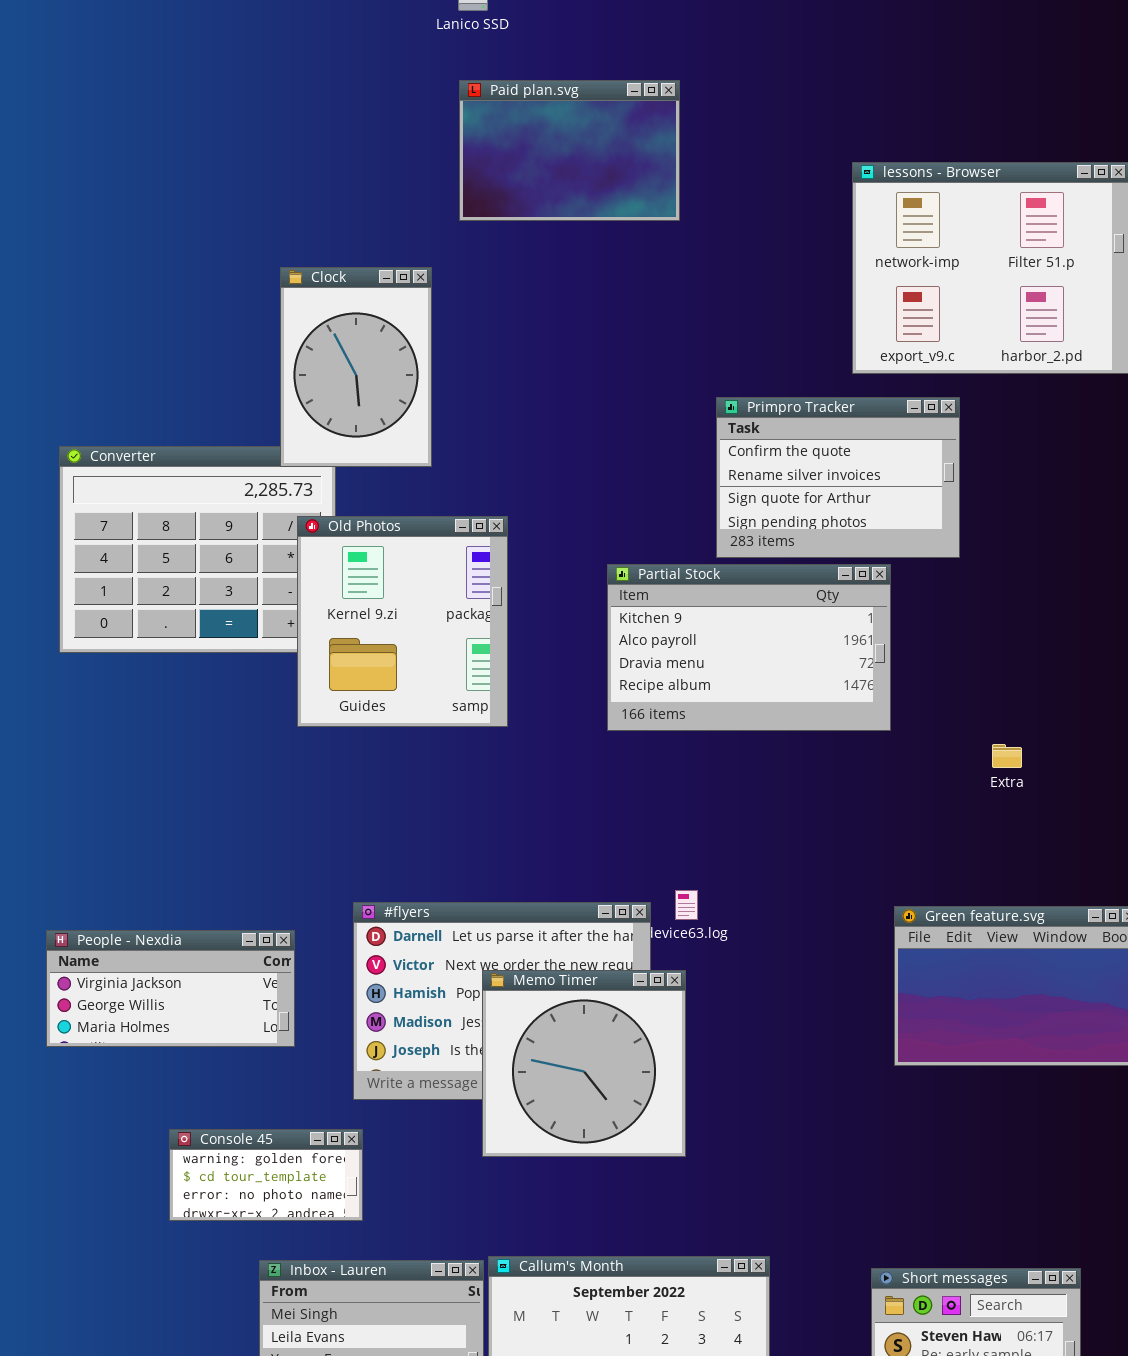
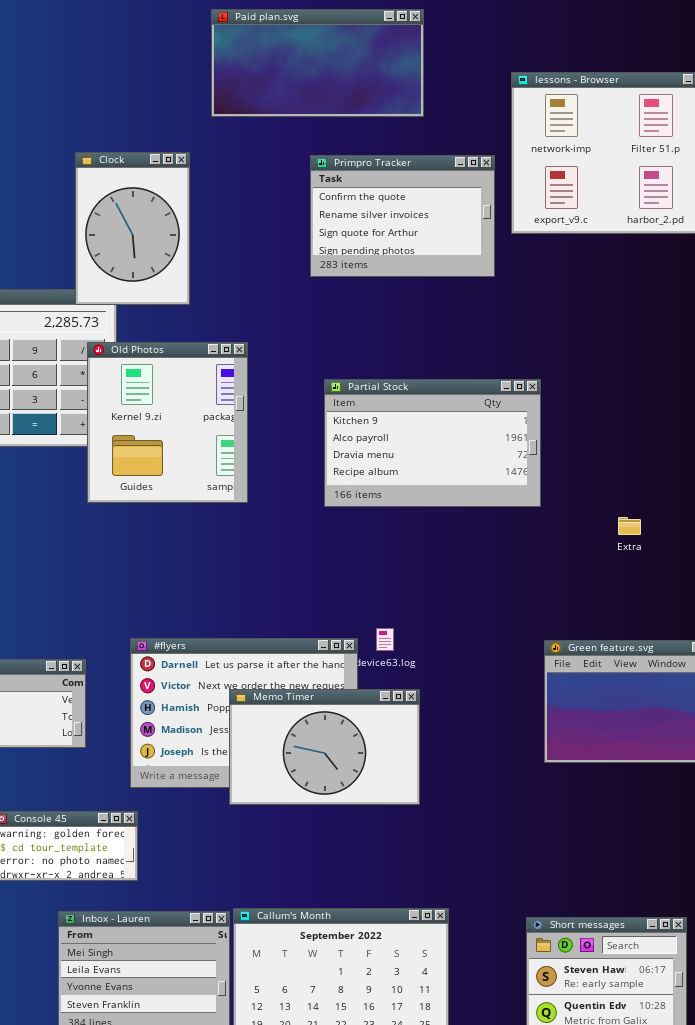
Paid plan.svg: [459,80,680,221] -> [211,9,424,117], resized
Primpro Tracker: [716,397,960,558] -> [310,155,495,277], moved
Memo Timer: [482,970,686,1157] -> [229,689,420,805], resized

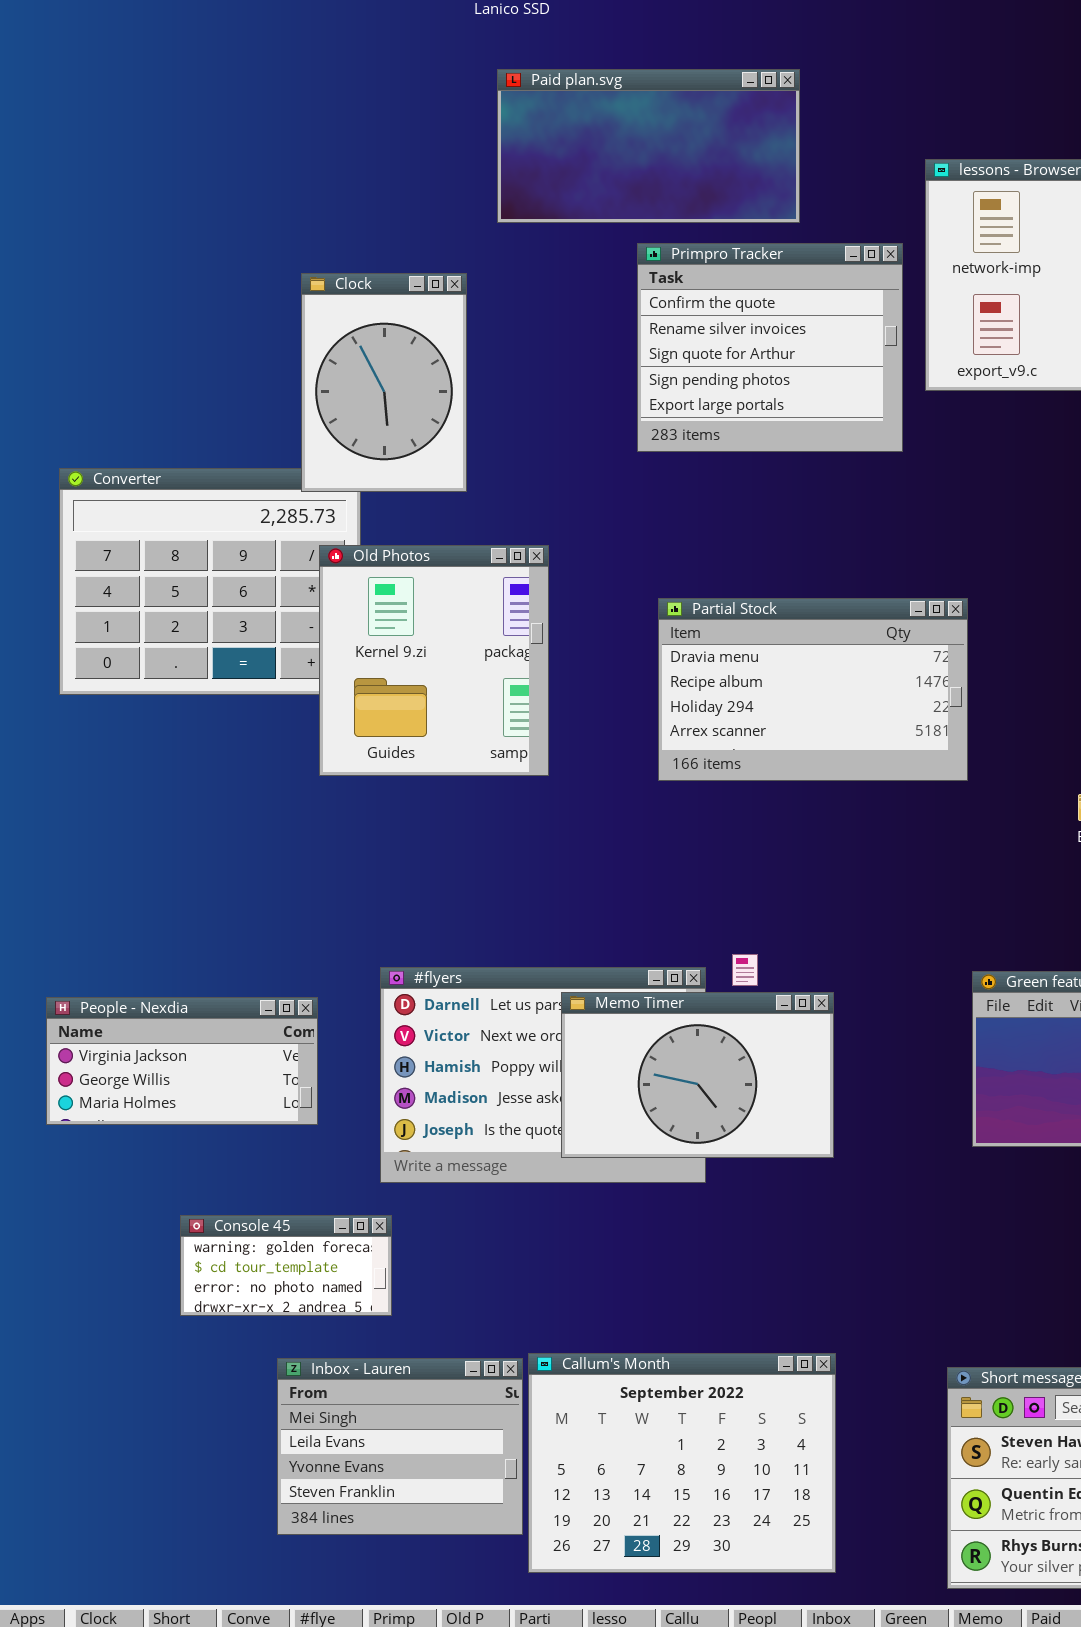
Primpro Tracker: [310,155,495,277] -> [637,243,903,452], resized
Partial Stock: [324,379,541,507] -> [658,598,968,781], scrolled down 2 rows
Memo Timer: [229,689,420,805] -> [561,992,834,1158], moved

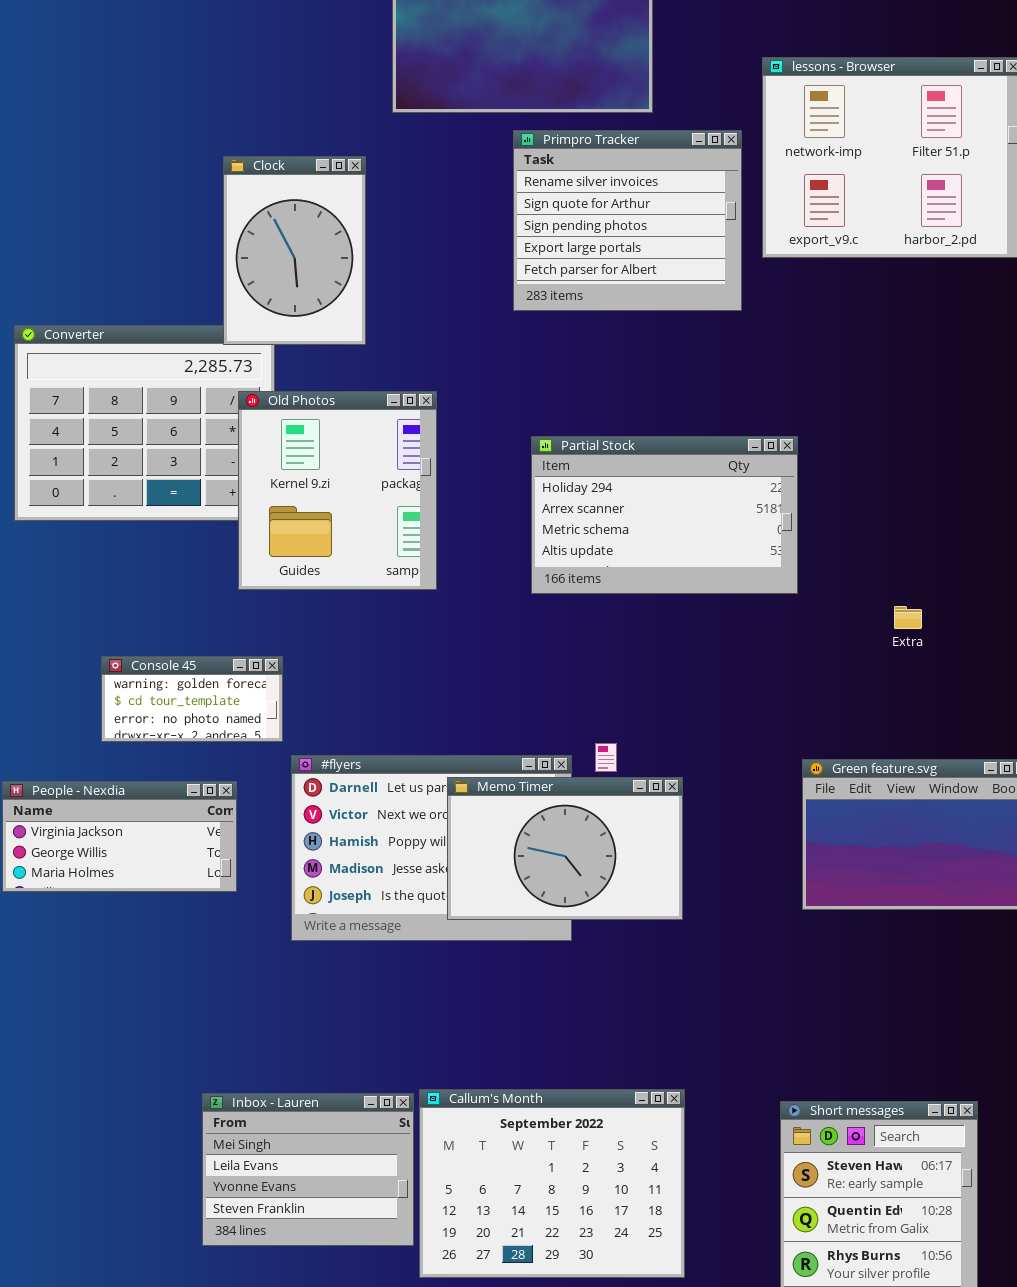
Primpro Tracker: [637,243,903,452] -> [513,130,742,311], scrolled down 1 row
Partial Stock: [658,598,968,781] -> [531,436,798,594], scrolled down 2 rows
Console 45: [180,1215,392,1316] -> [101,656,283,742], moved

